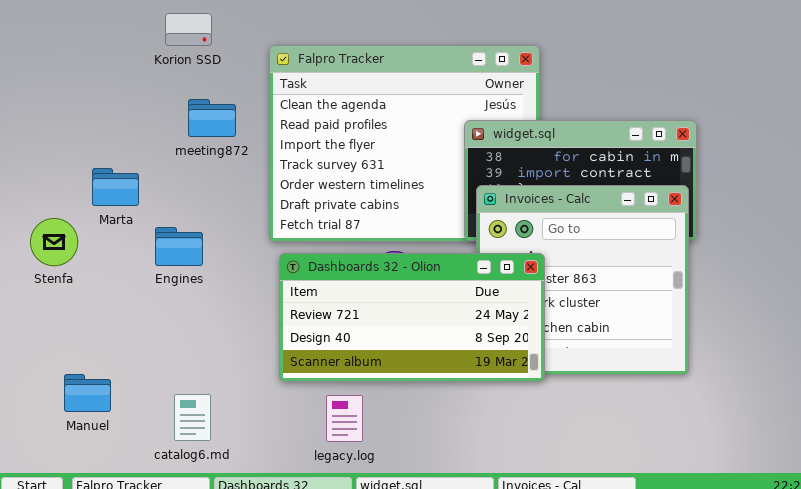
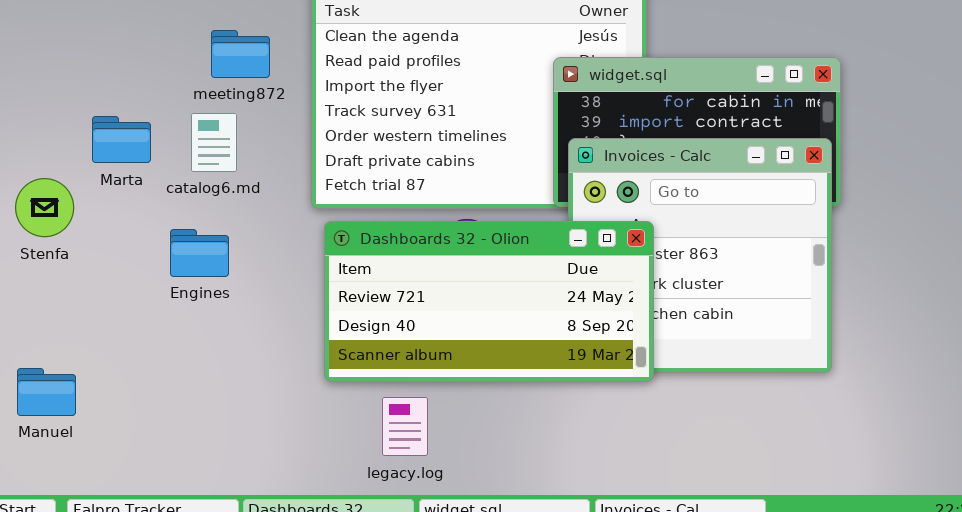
Engines: [155,227,203,266] -> [170,229,229,277], moved
Manuel: [64,374,111,412] -> [17,368,76,416], moved
catalog6.md: [174,394,211,441] -> [191,113,237,172], moved

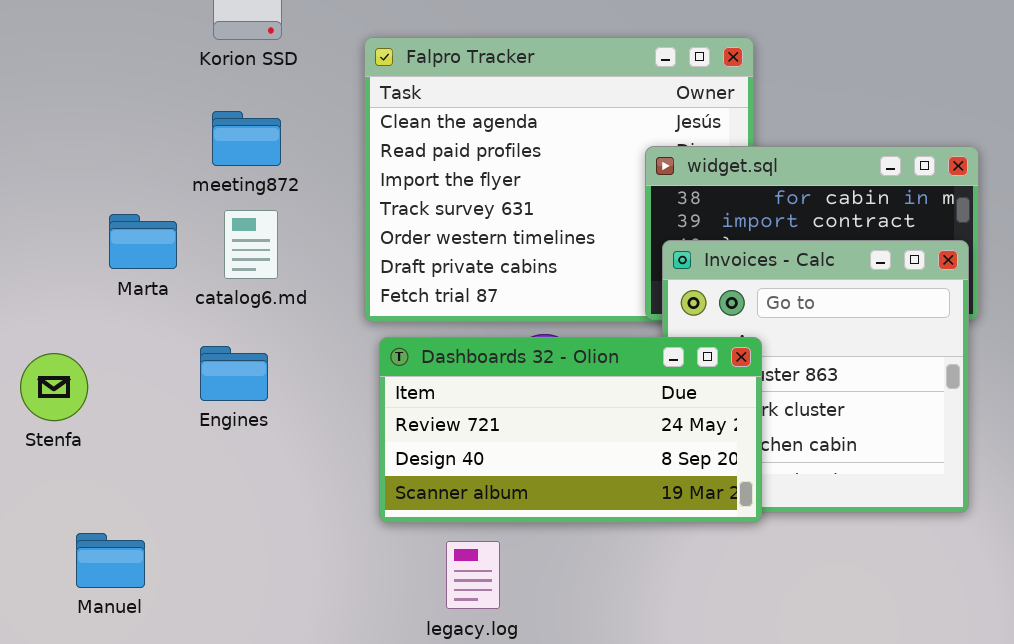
meeting872: [211,30,270,78] -> [212,111,281,166], moved
Stenfa: [15,178,74,237] -> [20,353,88,421], moved
Manuel: [17,368,76,416] -> [76,533,145,588], moved

